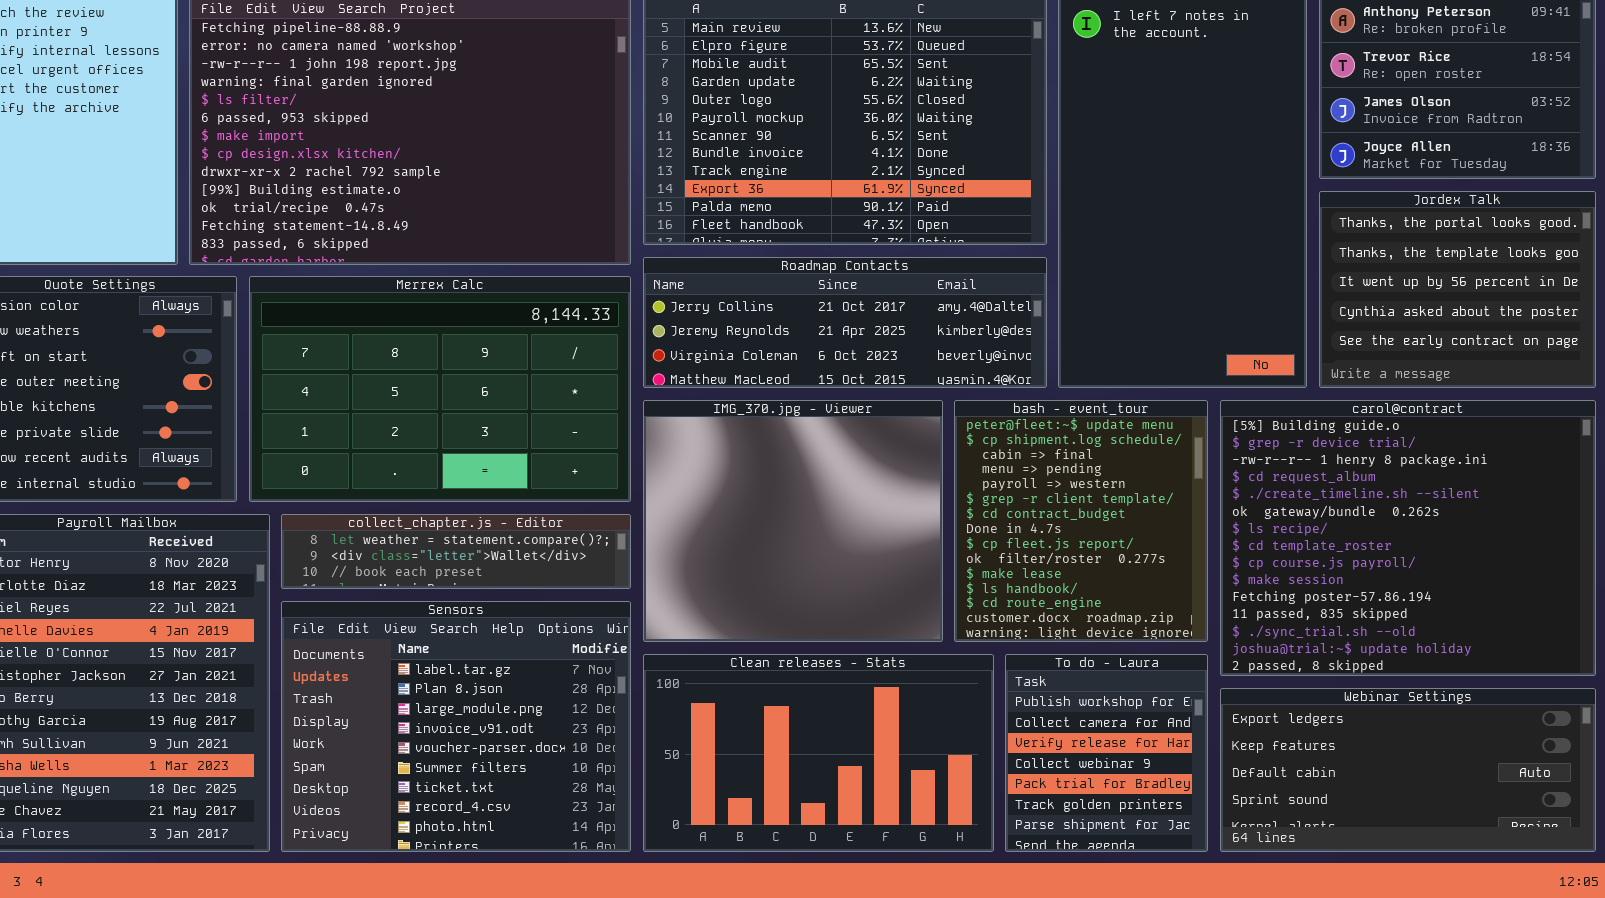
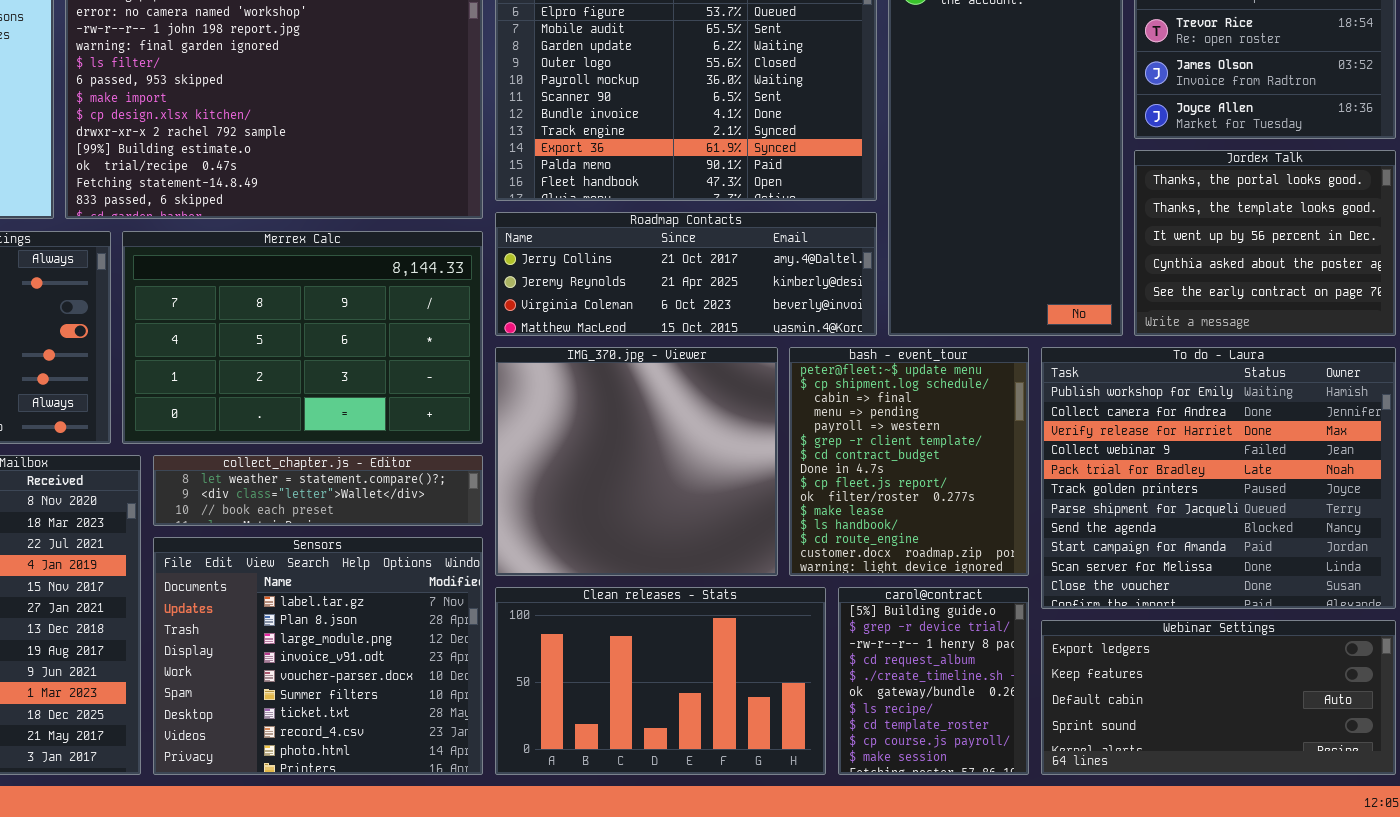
carol@contract: [1220,400,1596,676] -> [838,587,1029,775], moved, resized
To do - Laura: [1005,654,1208,852] -> [1041,347,1396,609], moved, resized

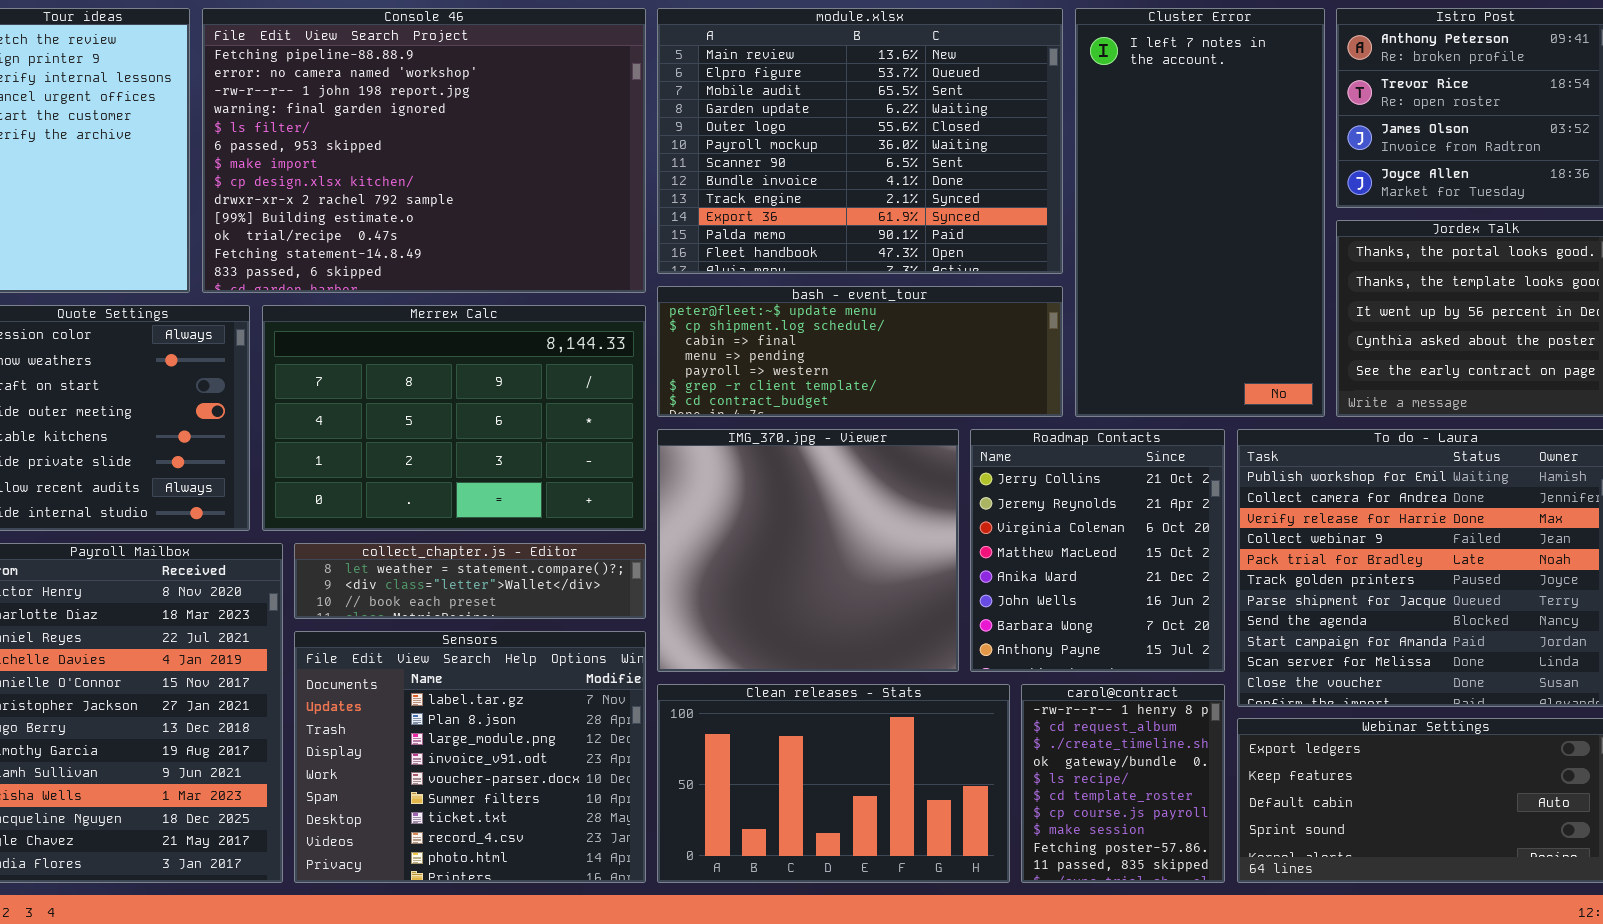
Roadmap Contacts: [495,212,877,336] -> [970,429,1225,672], moved, resized
bash - event_tour: [789,347,1029,576] -> [657,286,1063,417], moved, resized
carol@contract: [838,587,1029,775] -> [1021,684,1225,883], scrolled down 2 rows

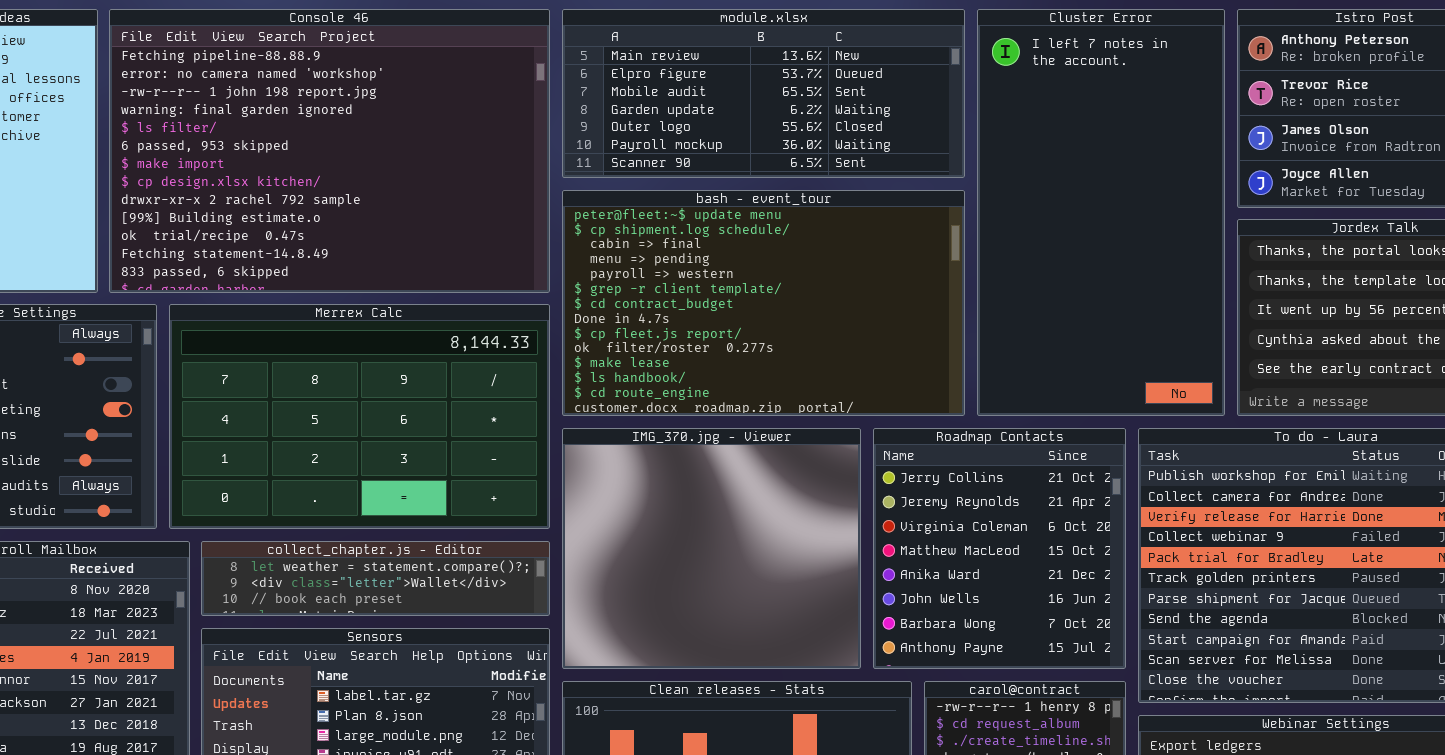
module.xlsx: [657,8,1063,274] -> [562,9,965,178], resized
bash - event_tour: [657,286,1063,417] -> [562,190,965,416], resized

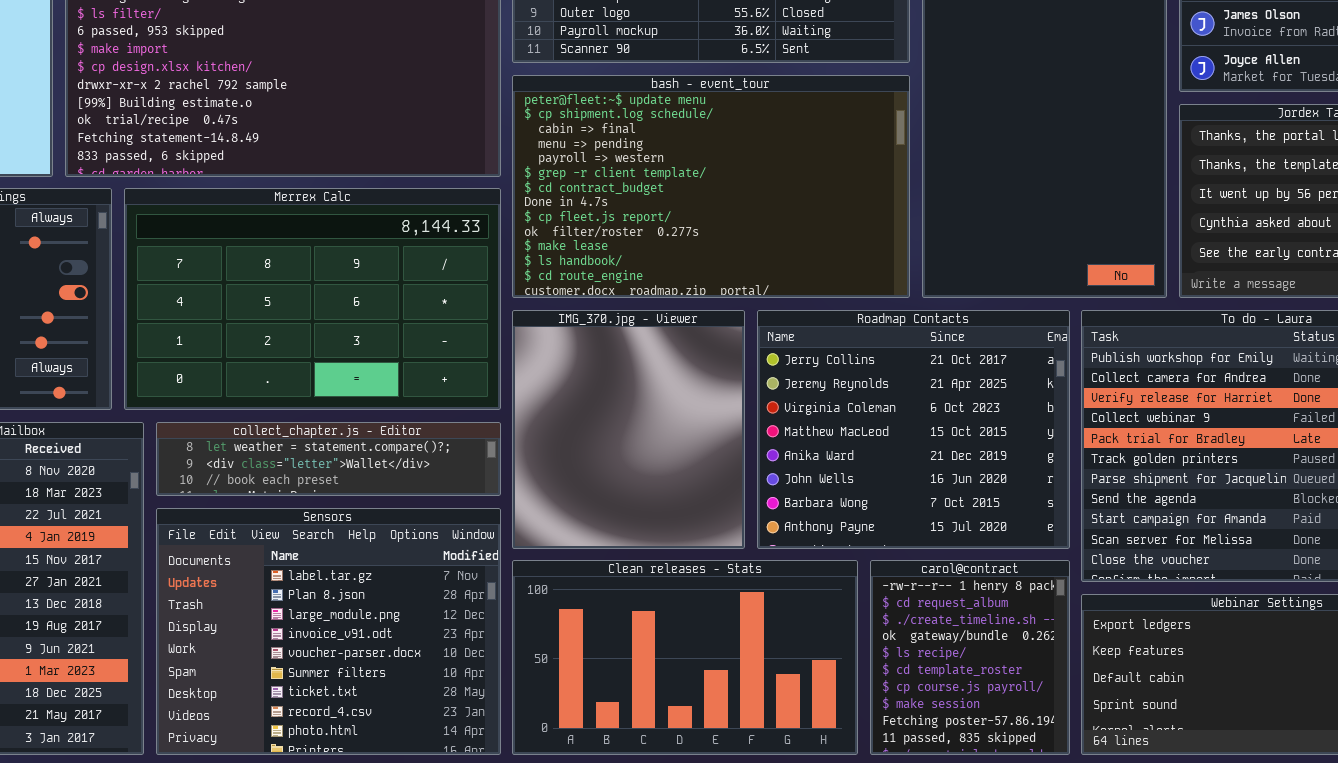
IMG_370.jpg - Viewer: [562,428,861,669] -> [512,310,745,549], resized
Roadmap Contacts: [873,428,1126,669] -> [757,310,1070,549], resized

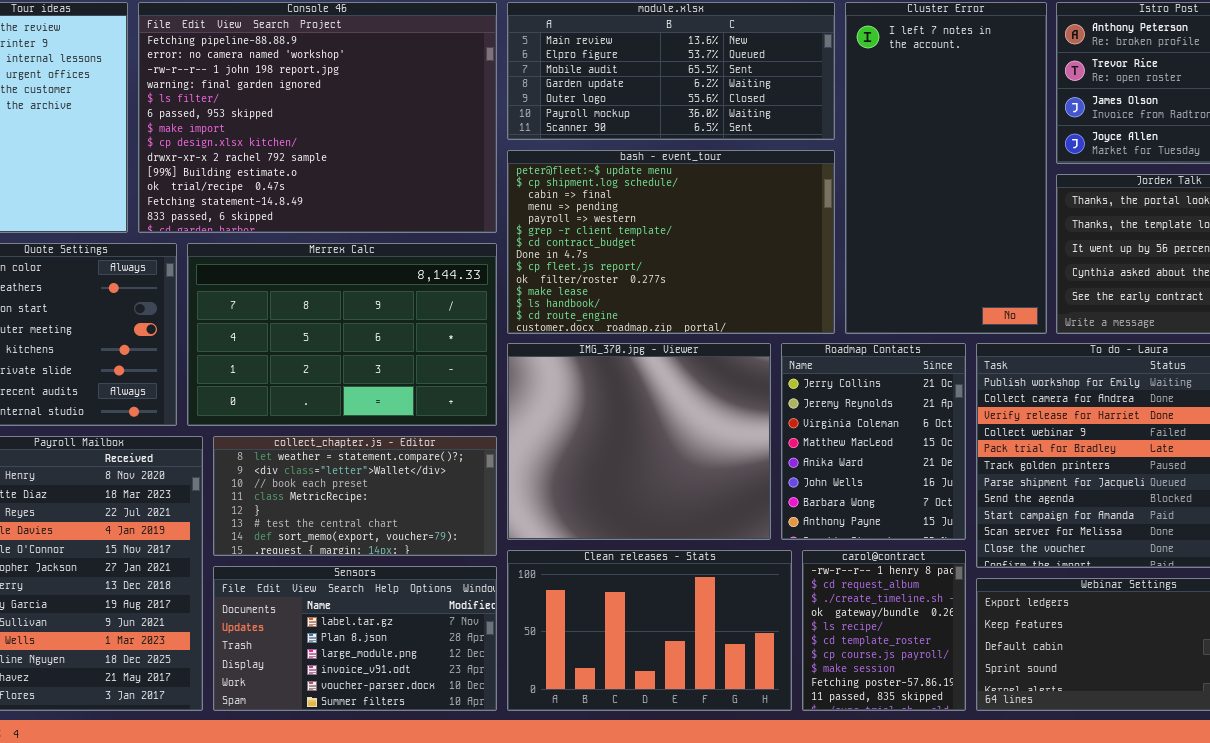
IMG_370.jpg - Viewer: [512,310,745,549] -> [507,343,771,540], resized
Roadmap Contacts: [757,310,1070,549] -> [781,343,966,540], resized
collect_chapter.js - Editor: [156,422,501,496] -> [213,436,497,556], resized
Sensors: [156,508,501,755] -> [213,566,497,711], resized

